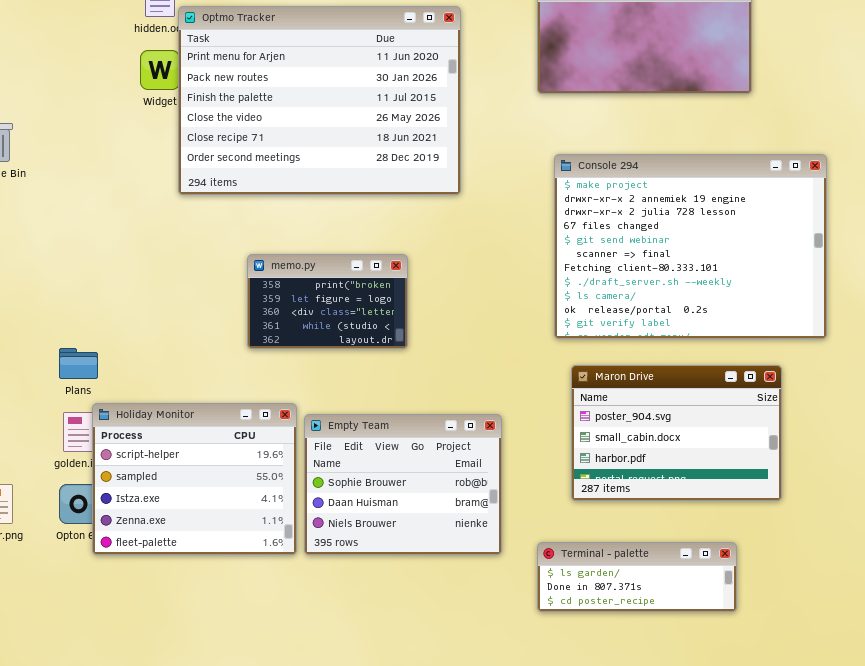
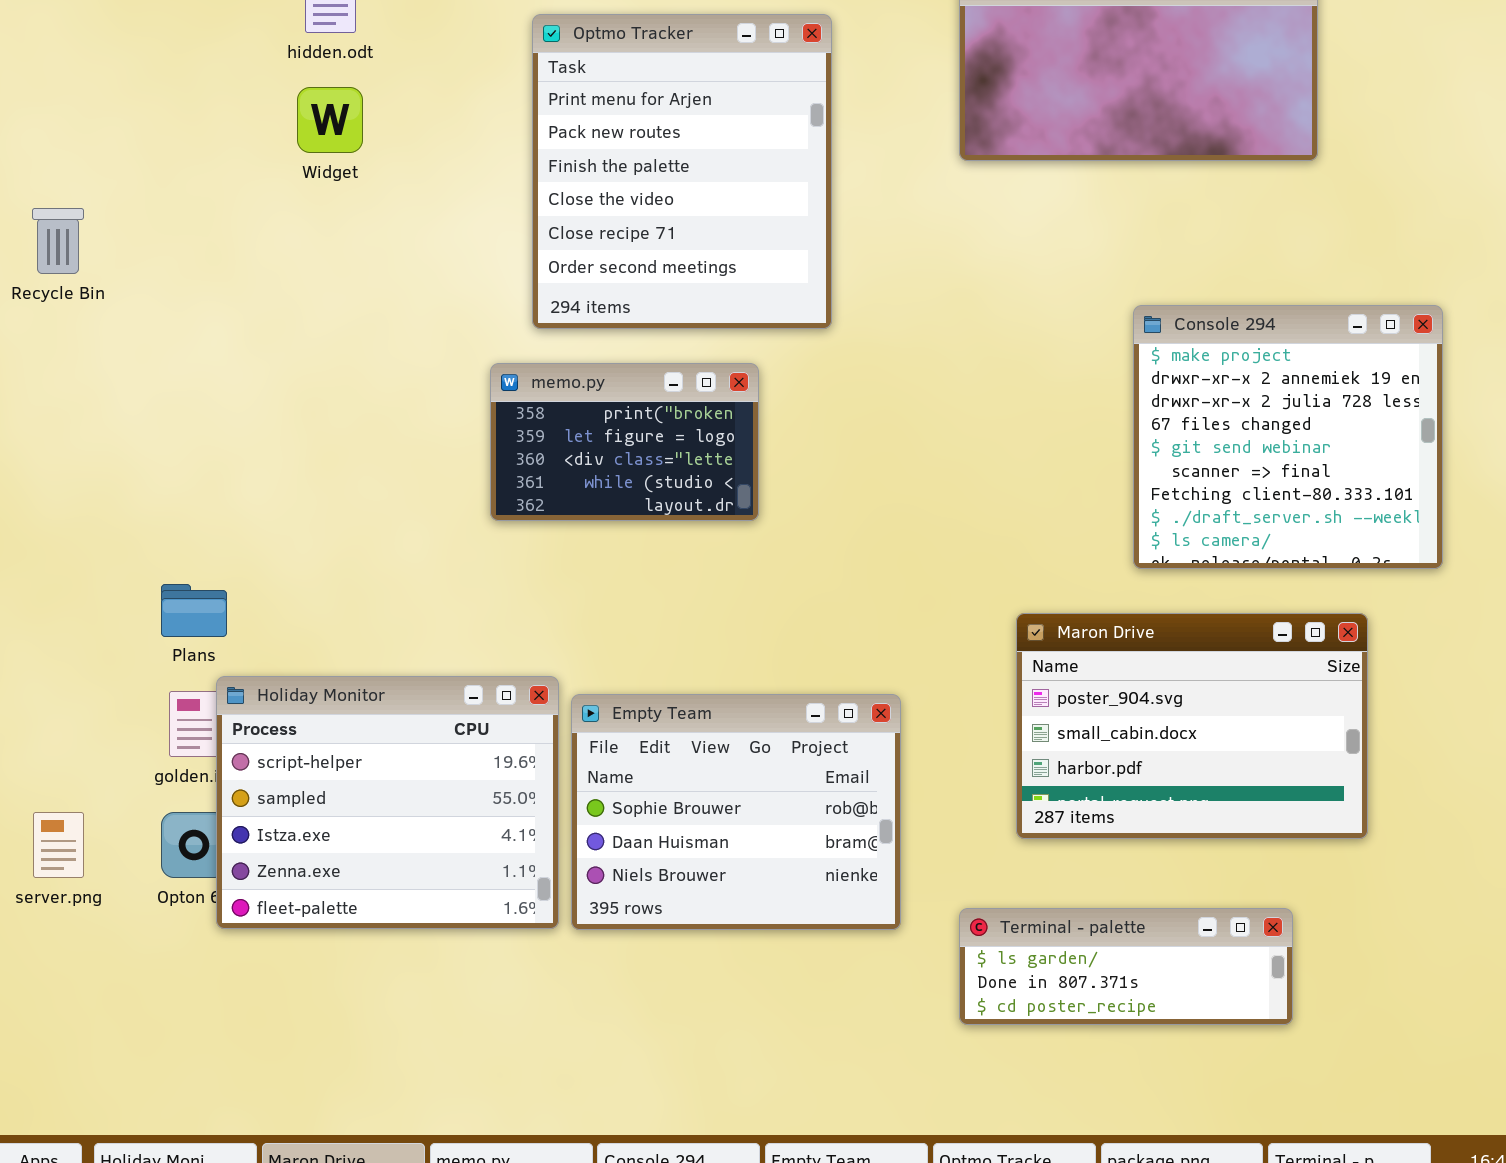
Optmo Tracker: [178,6,461,195] -> [532,14,832,329], resized
Console 294: [554,154,827,339] -> [1133,305,1443,569], resized
memo.py: [247,254,408,349] -> [490,363,759,521], moved

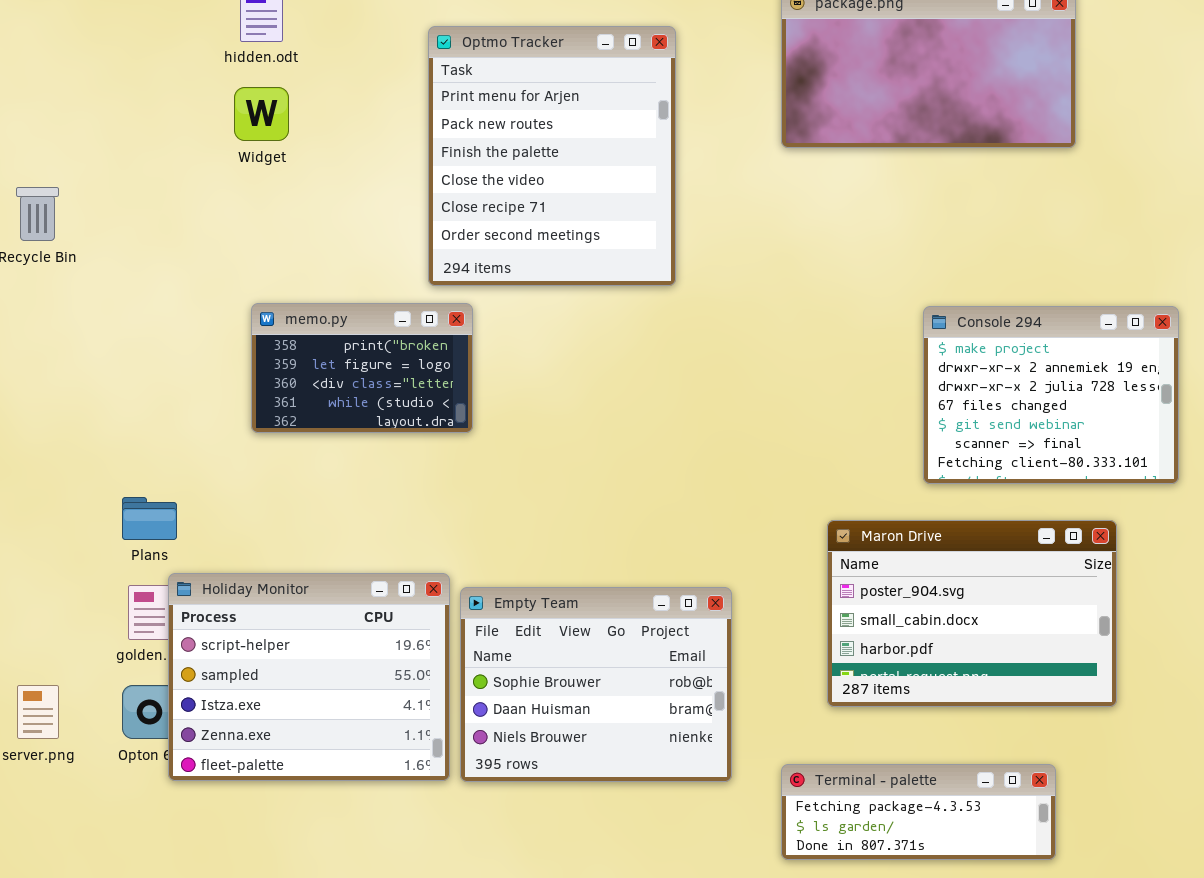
Console 294: [1133,305,1443,569] -> [923,306,1179,484], resized
memo.py: [490,363,759,521] -> [251,303,473,433], moved
Terminal - palette: [959,908,1293,1025] -> [781,764,1056,860], scrolled up 1 row

